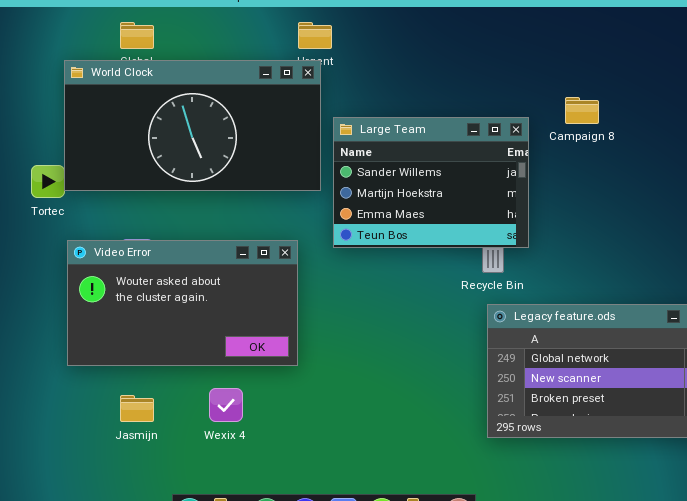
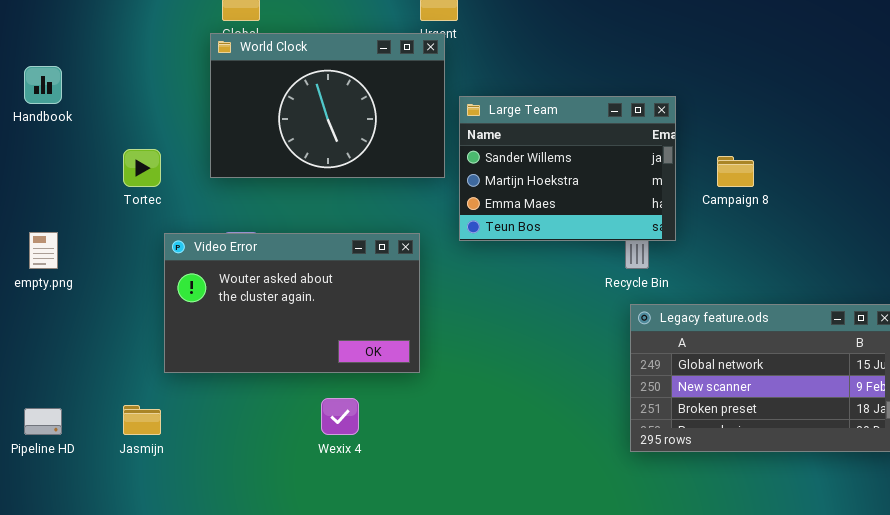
World Clock: [64,60,321,191] -> [210,33,445,178], resized
Campaign 8: [565,97,599,124] -> [717,156,754,187], moved
Jasmijn: [120,395,154,422] -> [123,405,161,435], moved

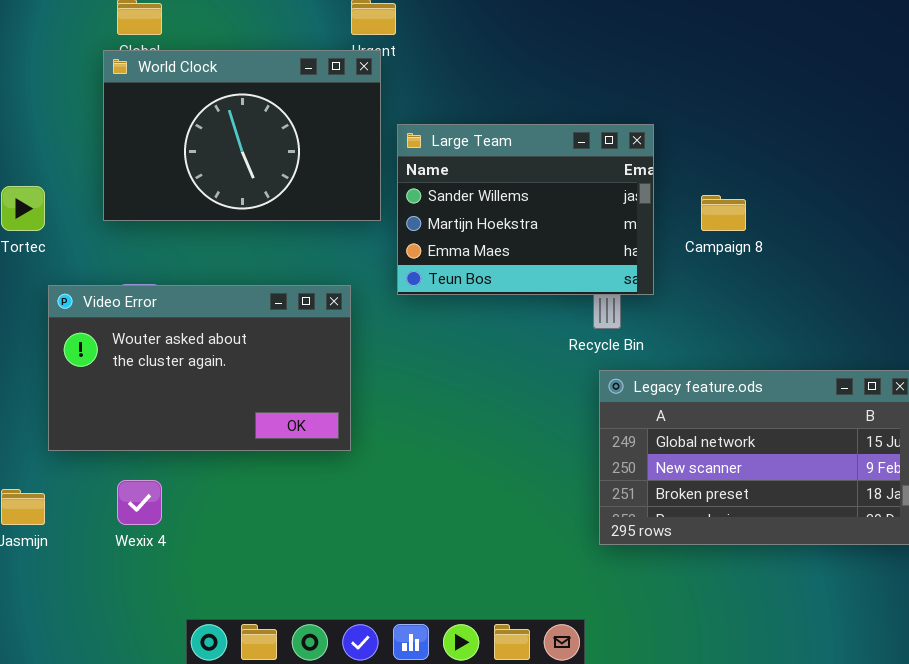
Wexix 4: [321,398,359,435] -> [117,480,162,525], moved

